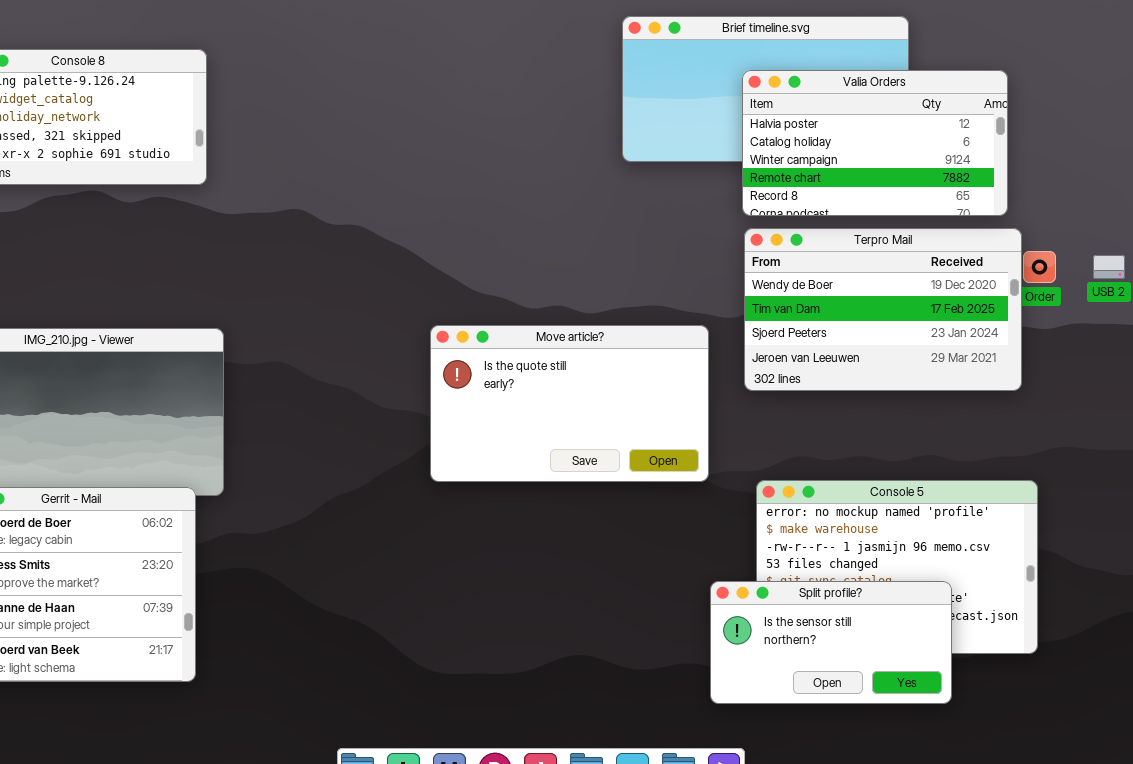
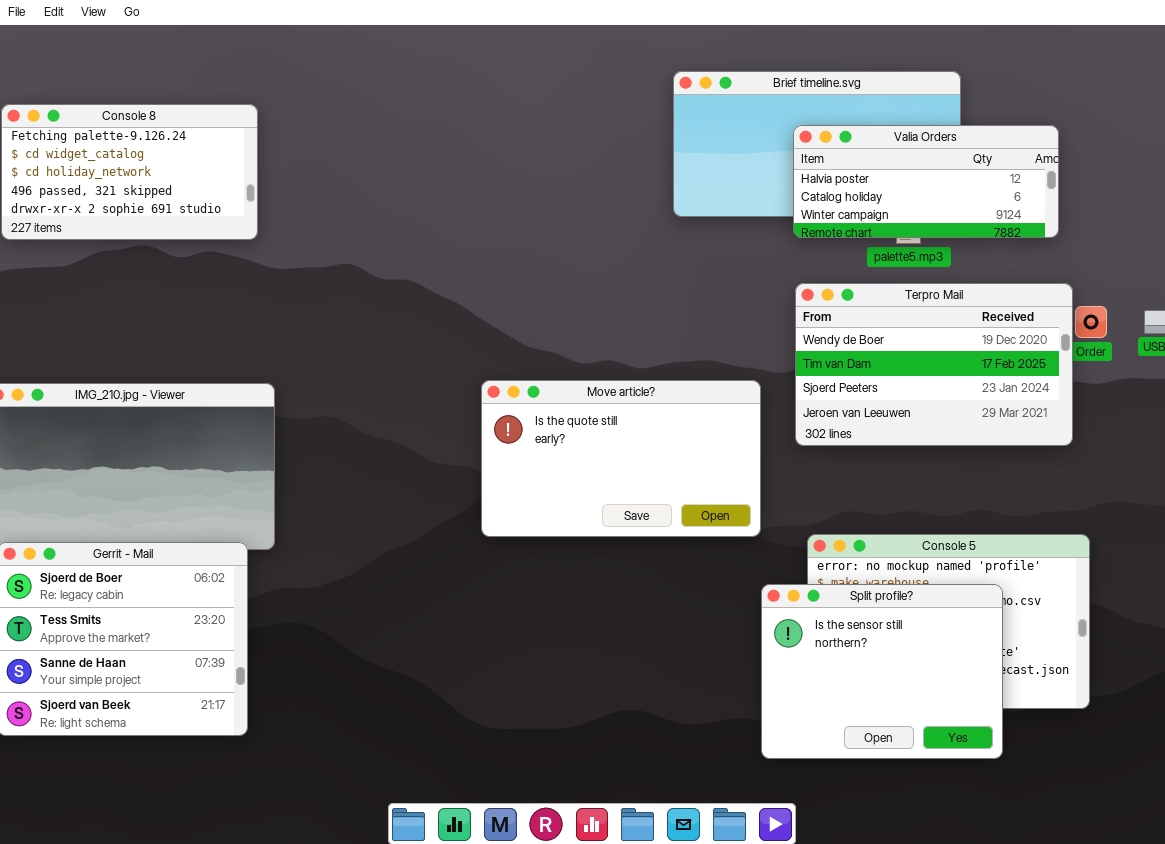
Valia Orders: [742,70,1008,216] -> [793,125,1059,238], resized
Split profile?: [710,581,952,704] -> [761,584,1003,759], resized

